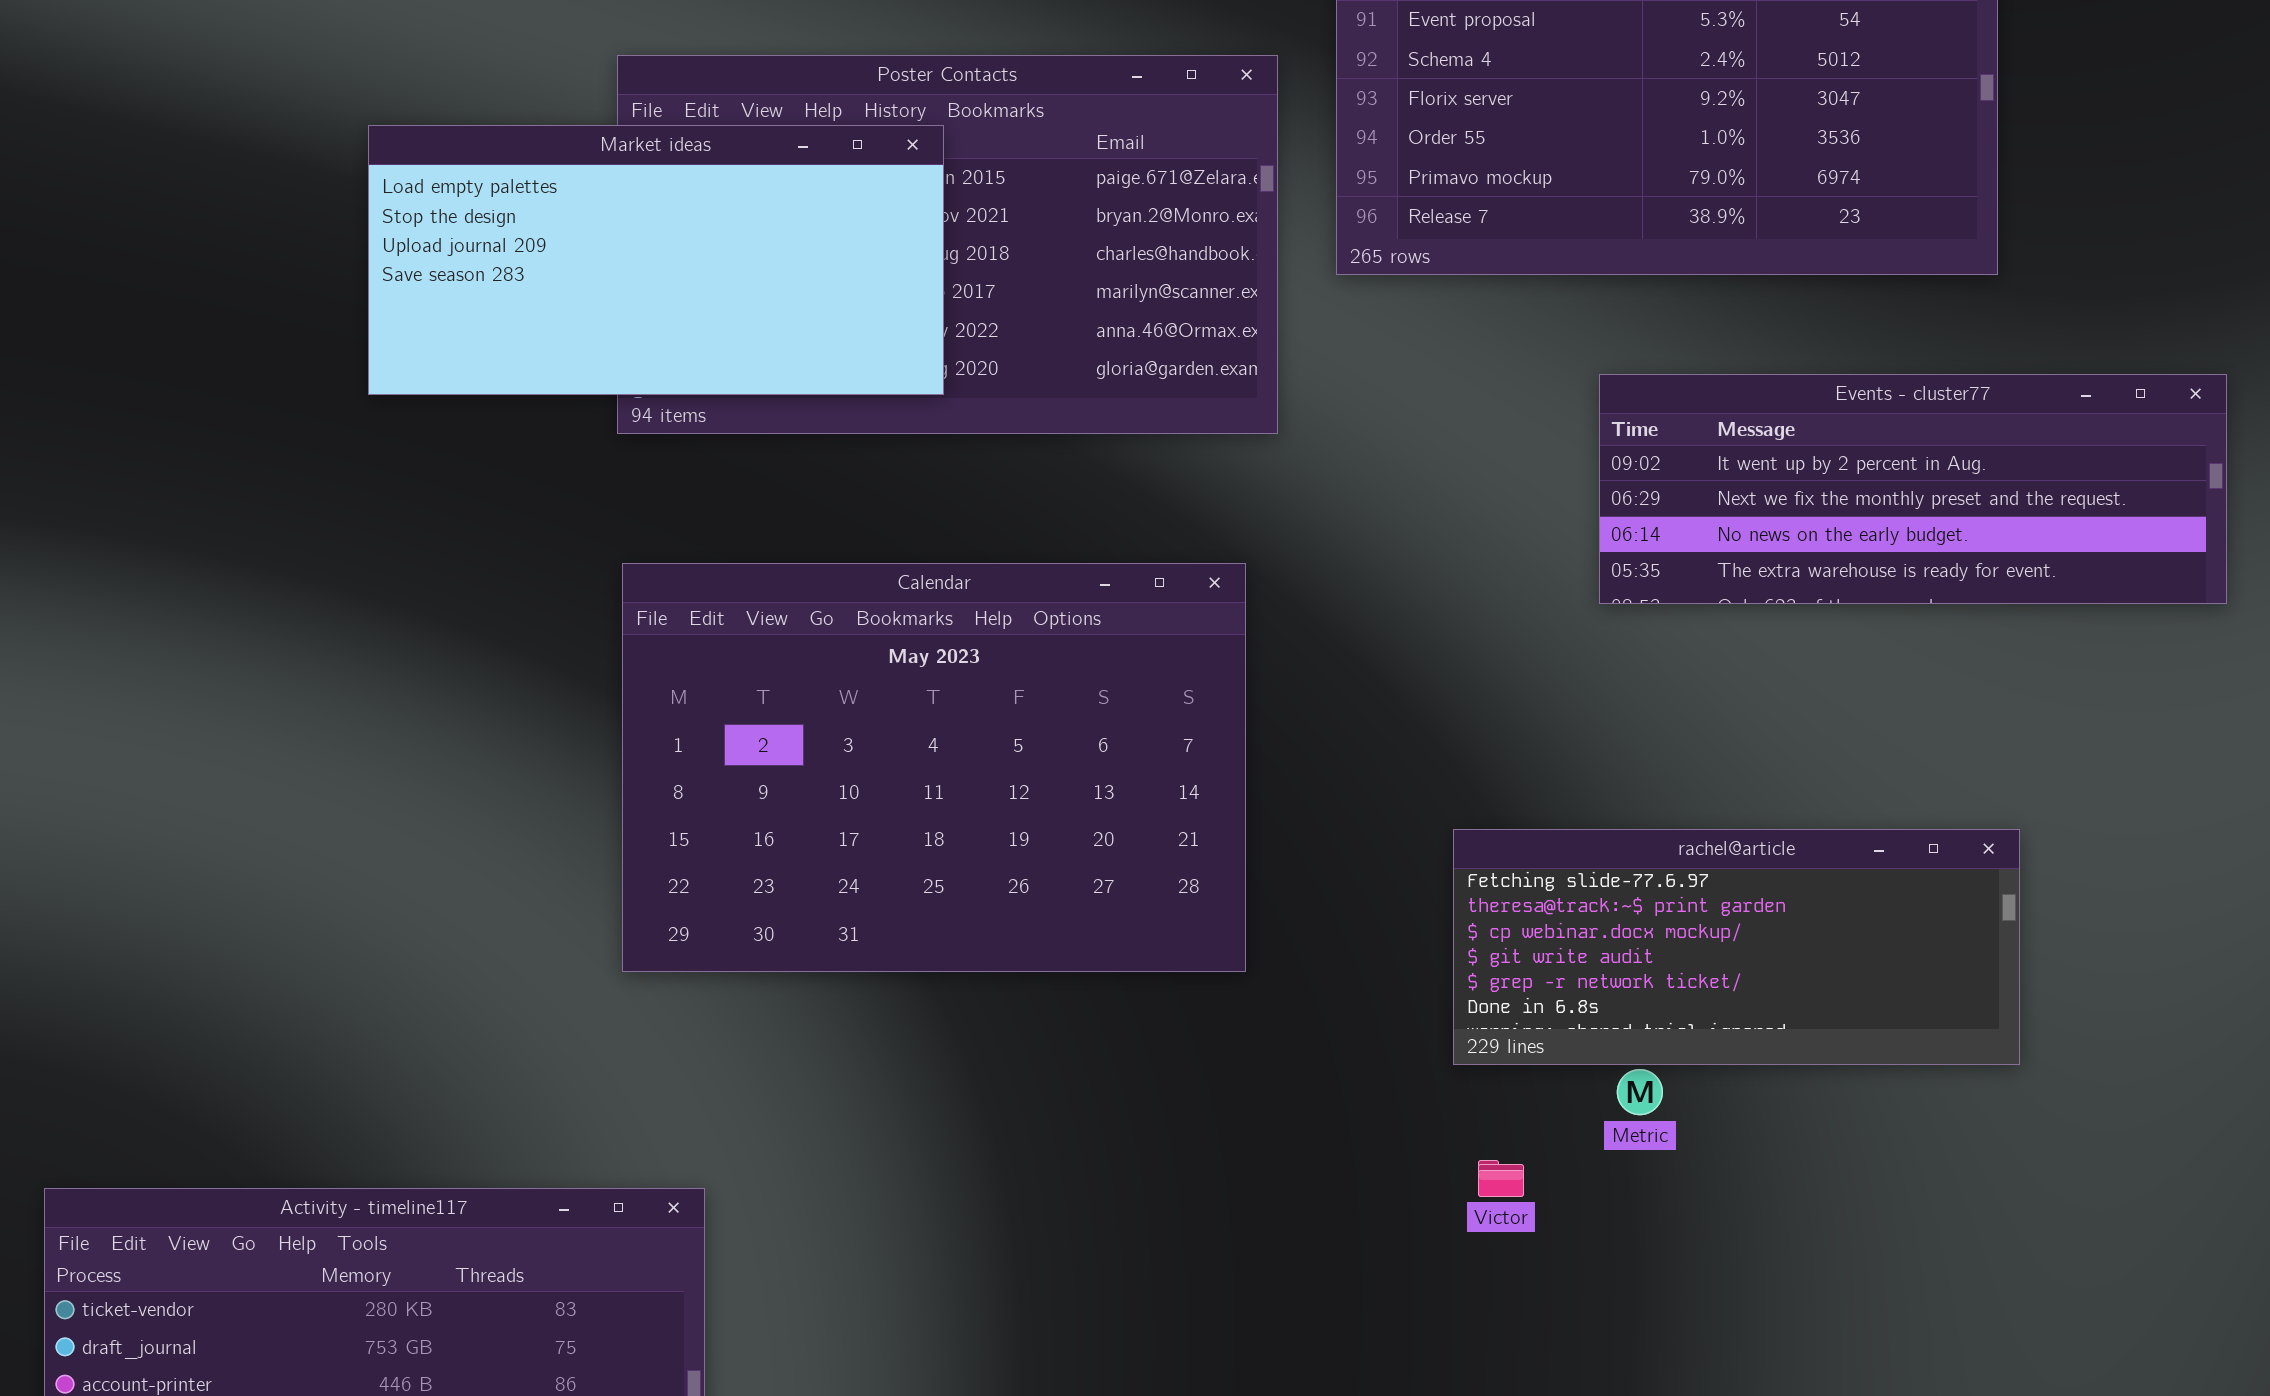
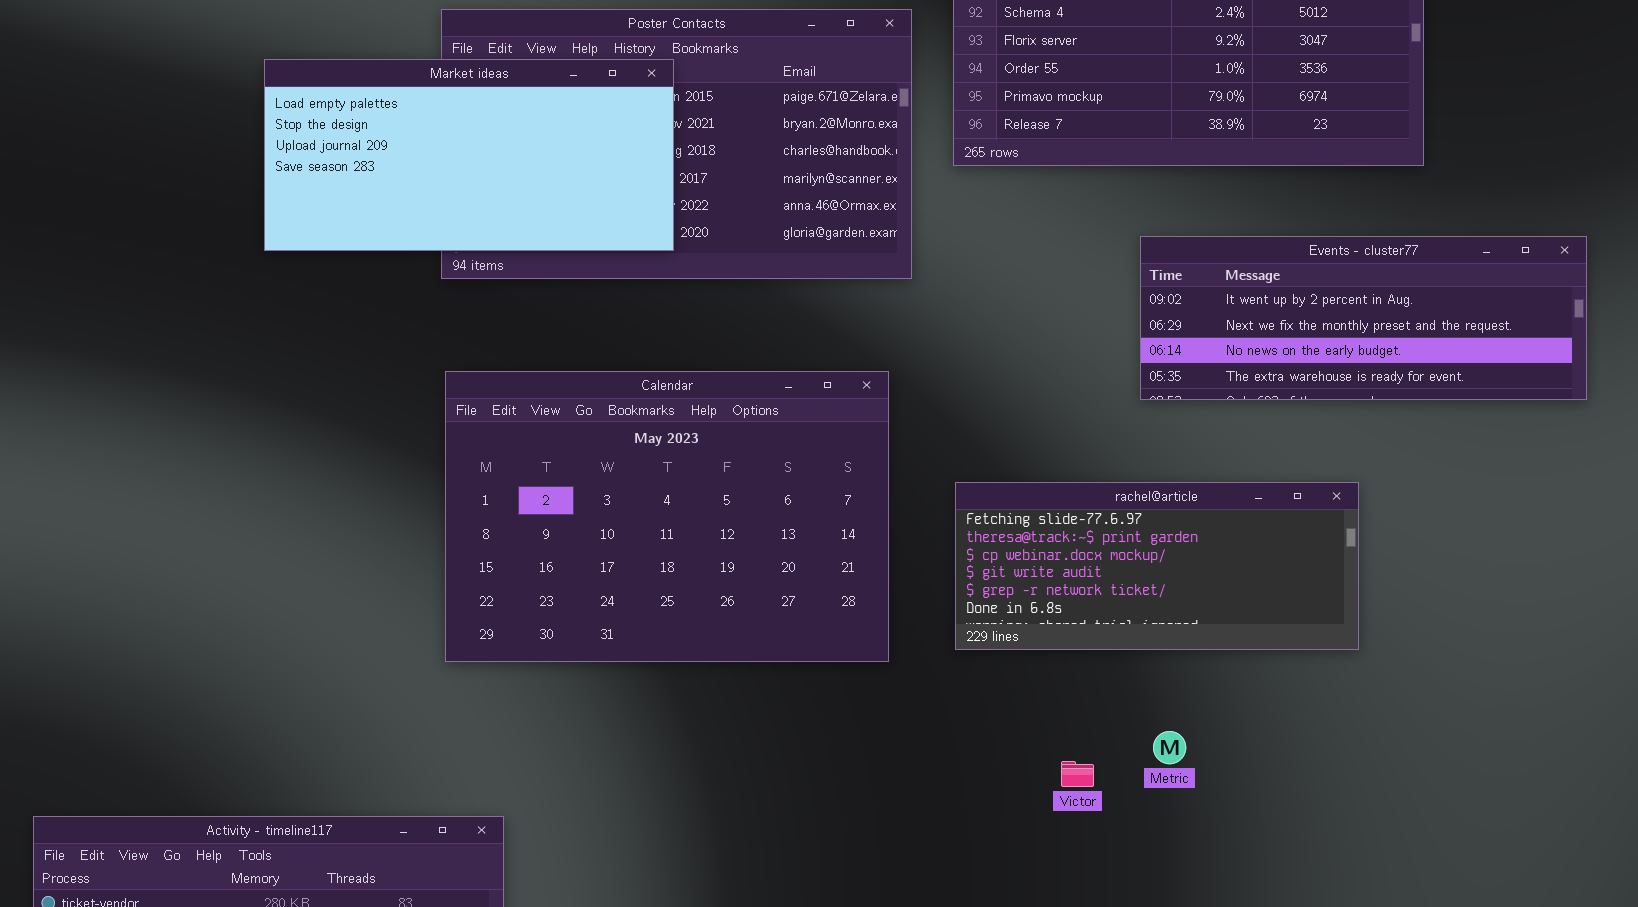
rachel@article: [1453,829,2020,1065] -> [955,482,1359,650], moved
Victor: [1478,1160,1524,1197] -> [1061,761,1094,787], moved

